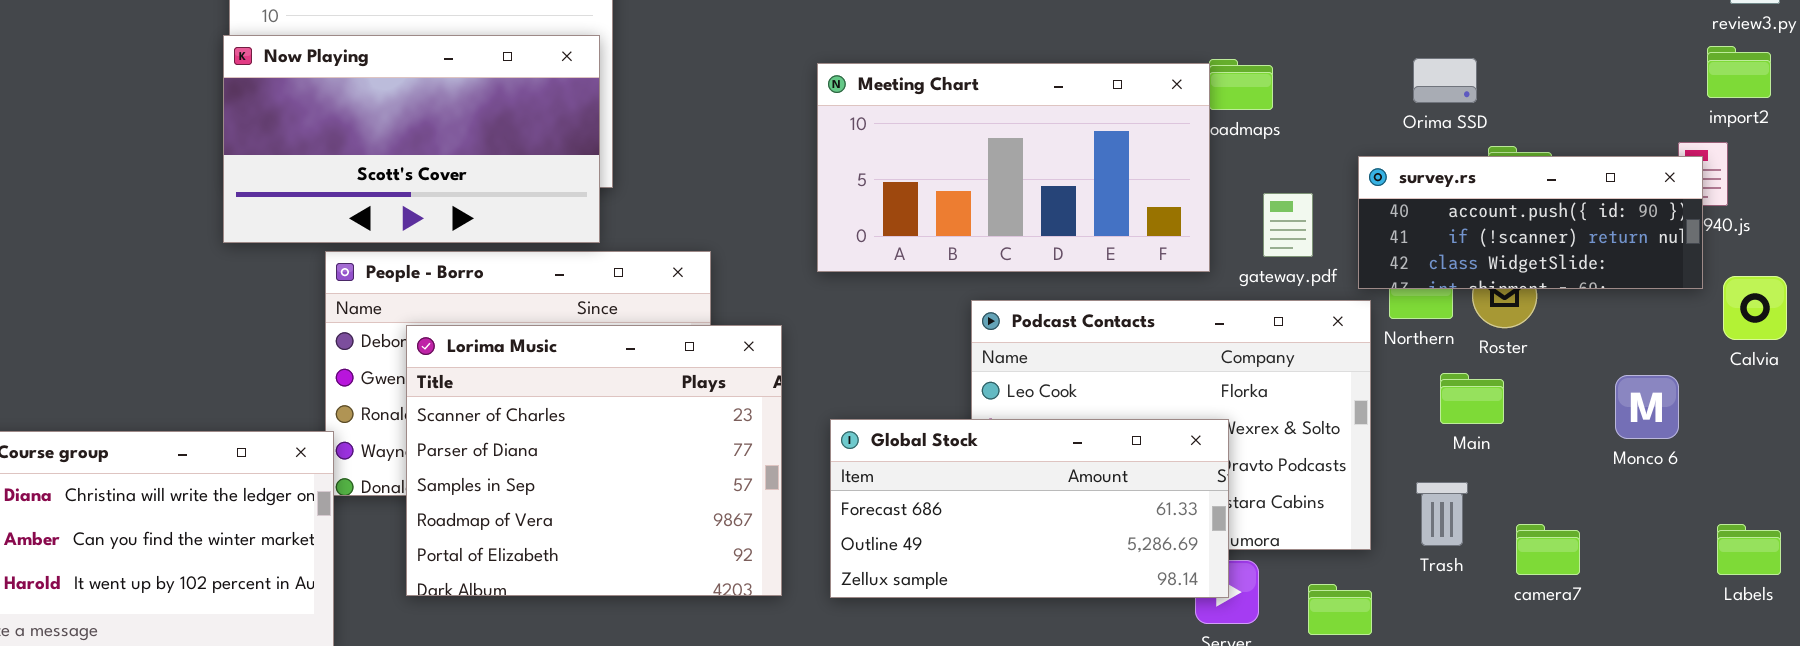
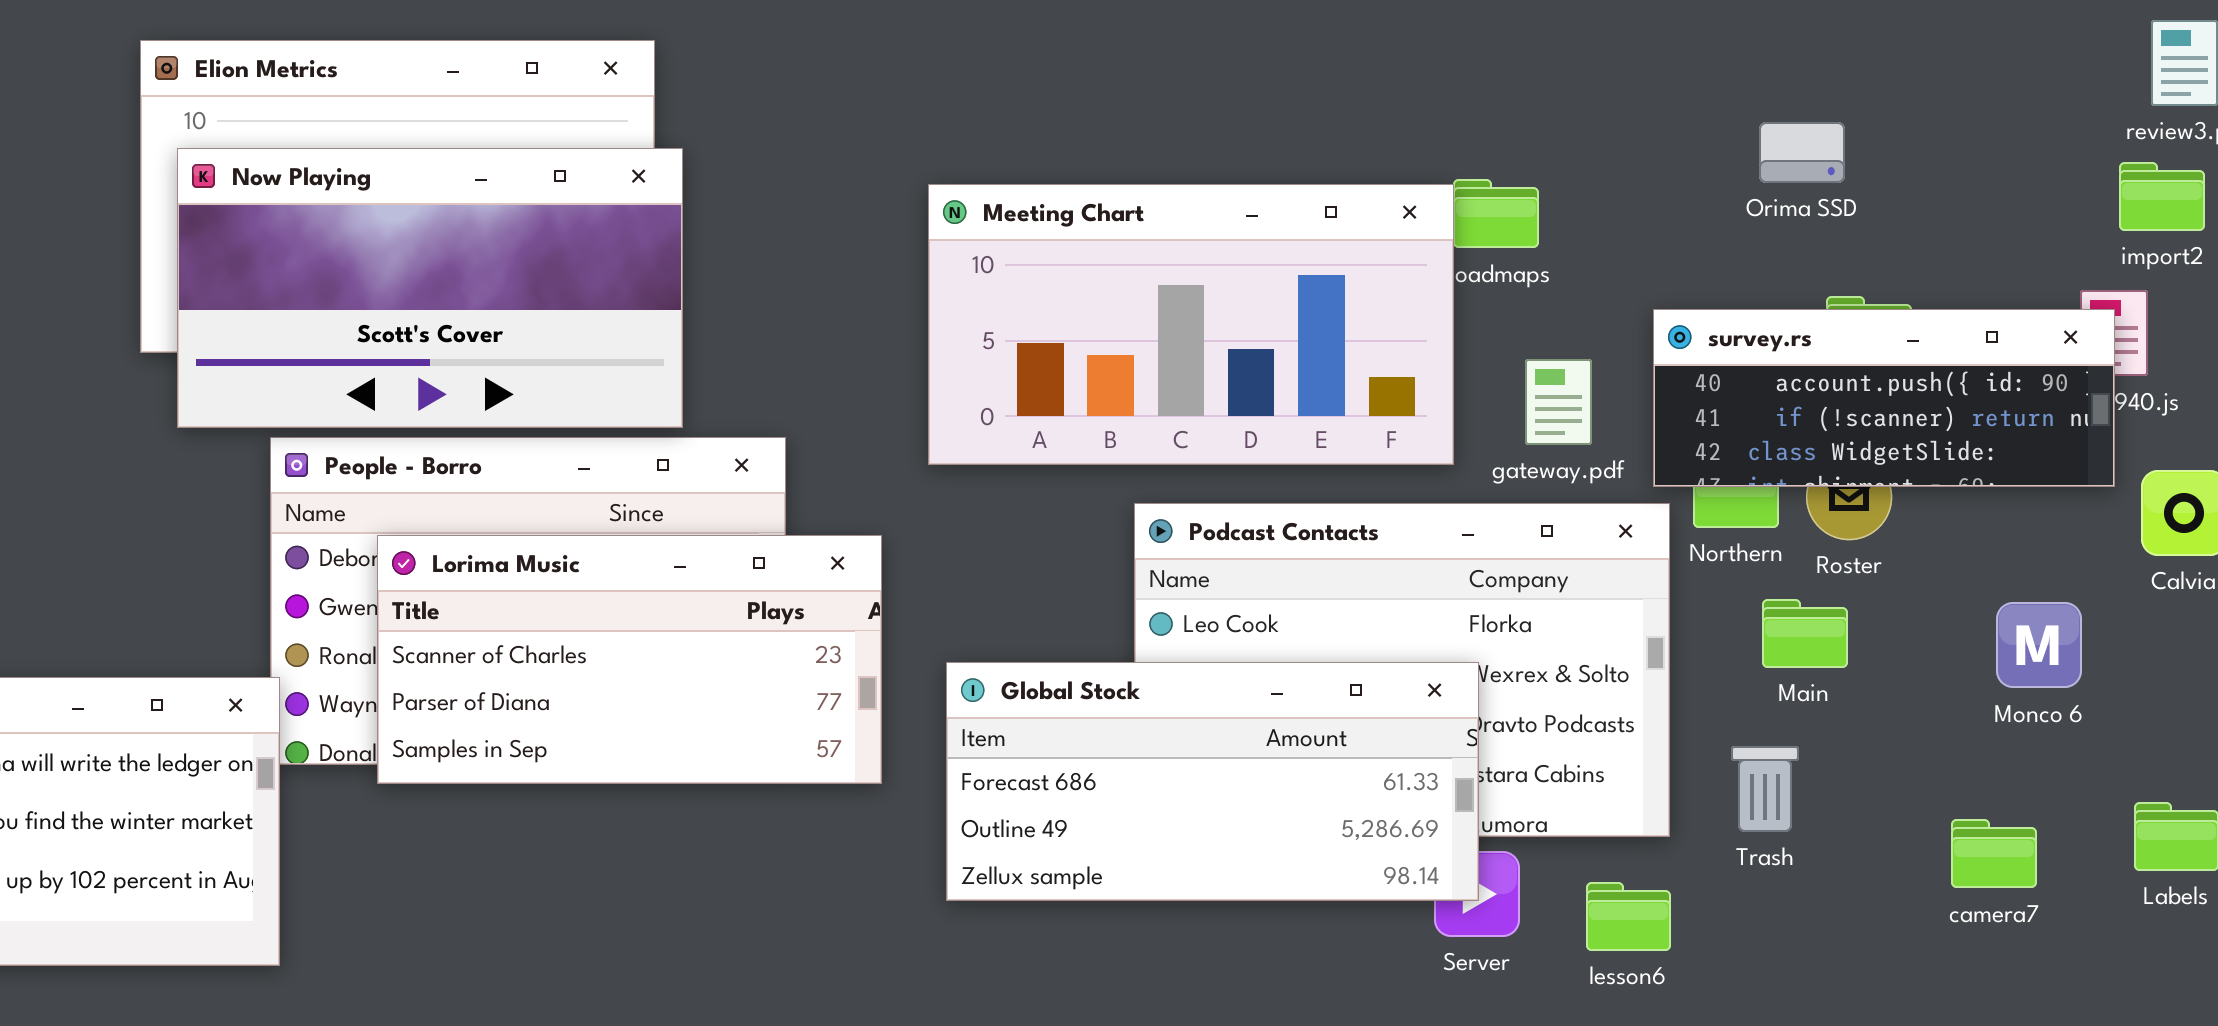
Now Playing: [223,35,600,243] -> [177,148,683,428], moved
Orima SSD: [1413,58,1477,103] -> [1759,122,1845,183], moved
Lorima Music: [406,325,782,596] -> [377,535,882,784], resized
camera7: [1516,524,1580,575] -> [1951,819,2037,888], moved

